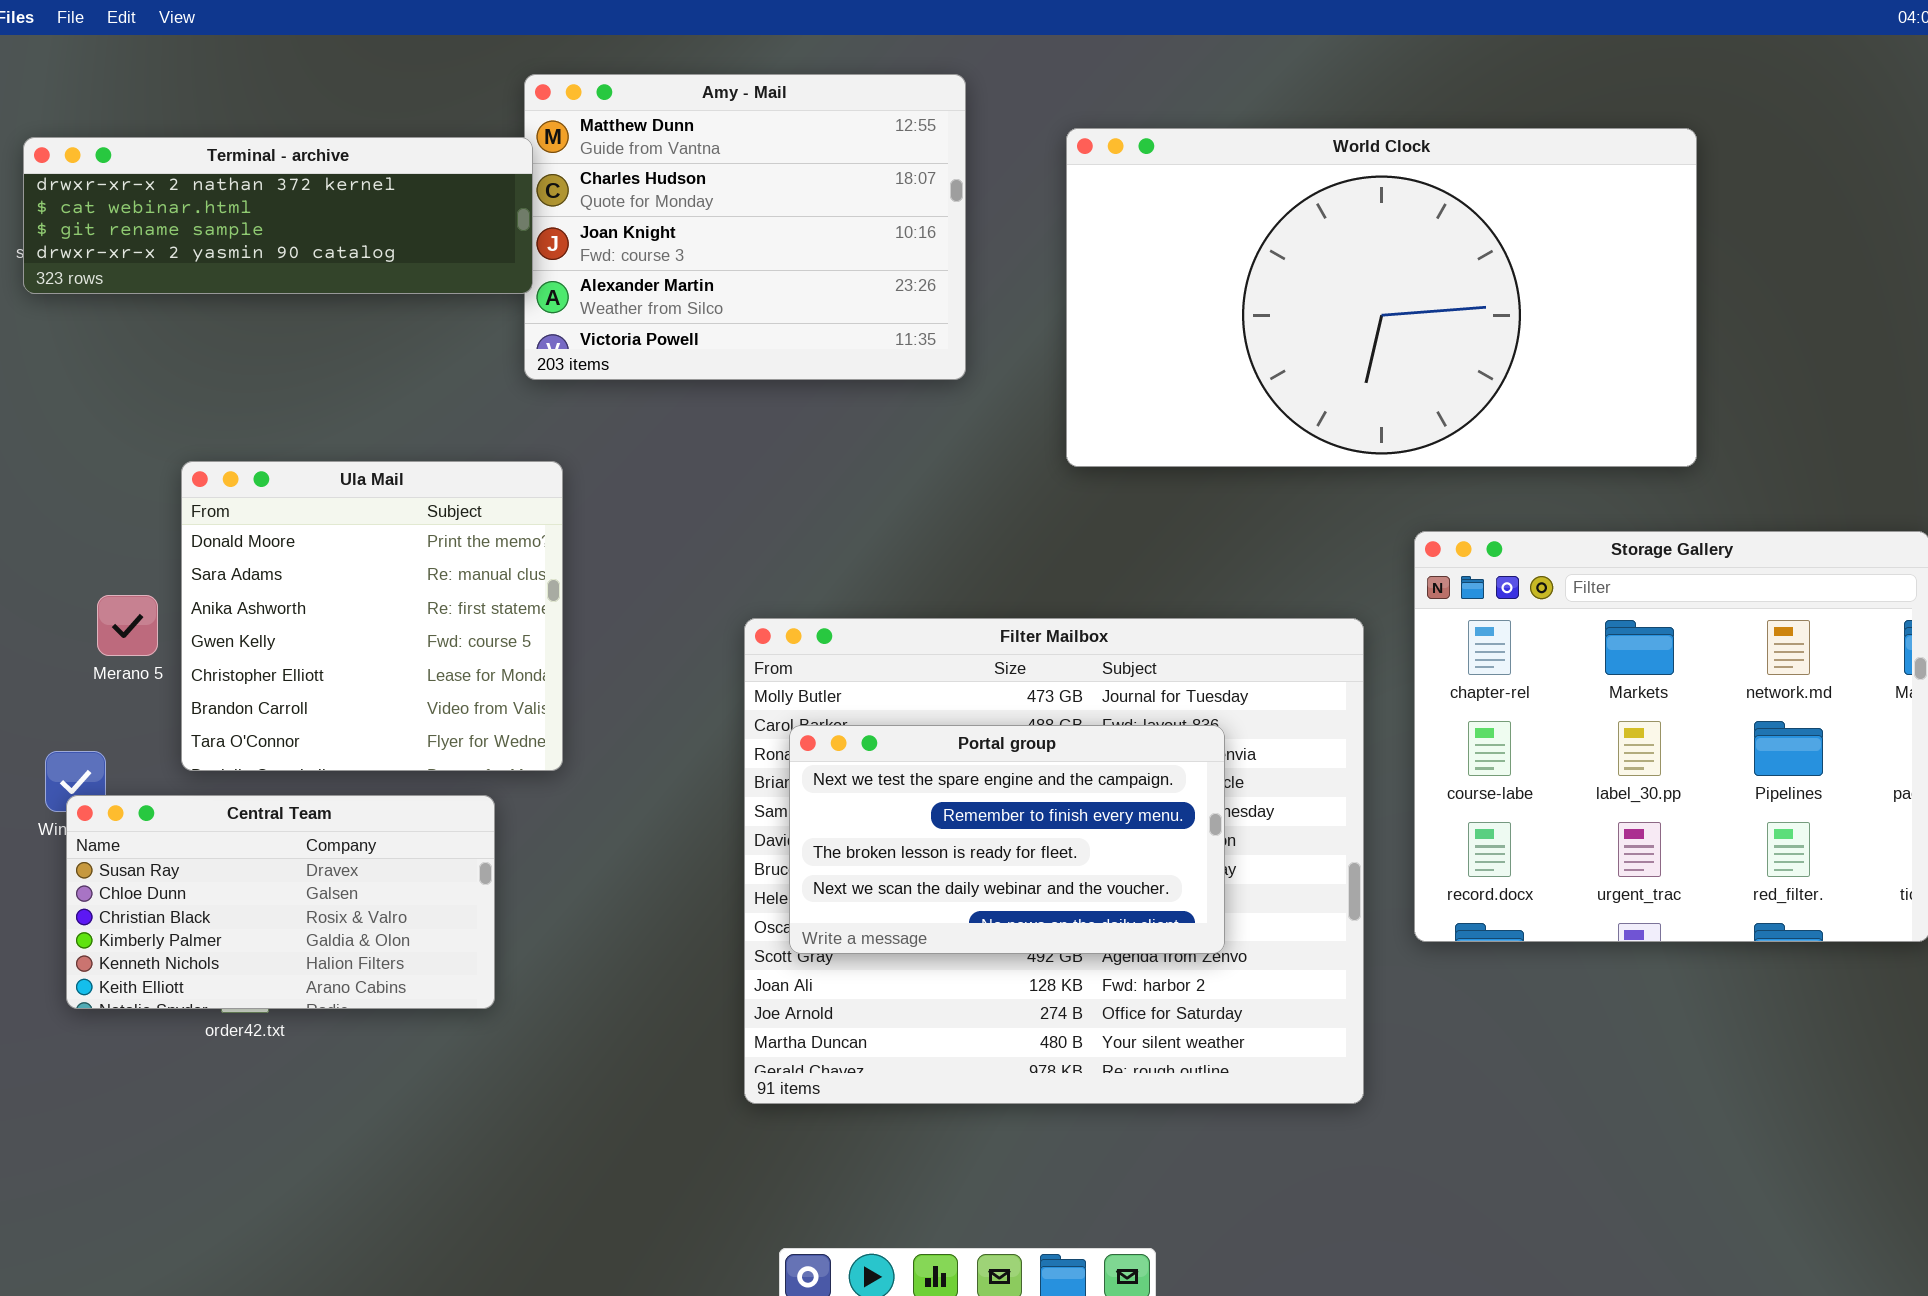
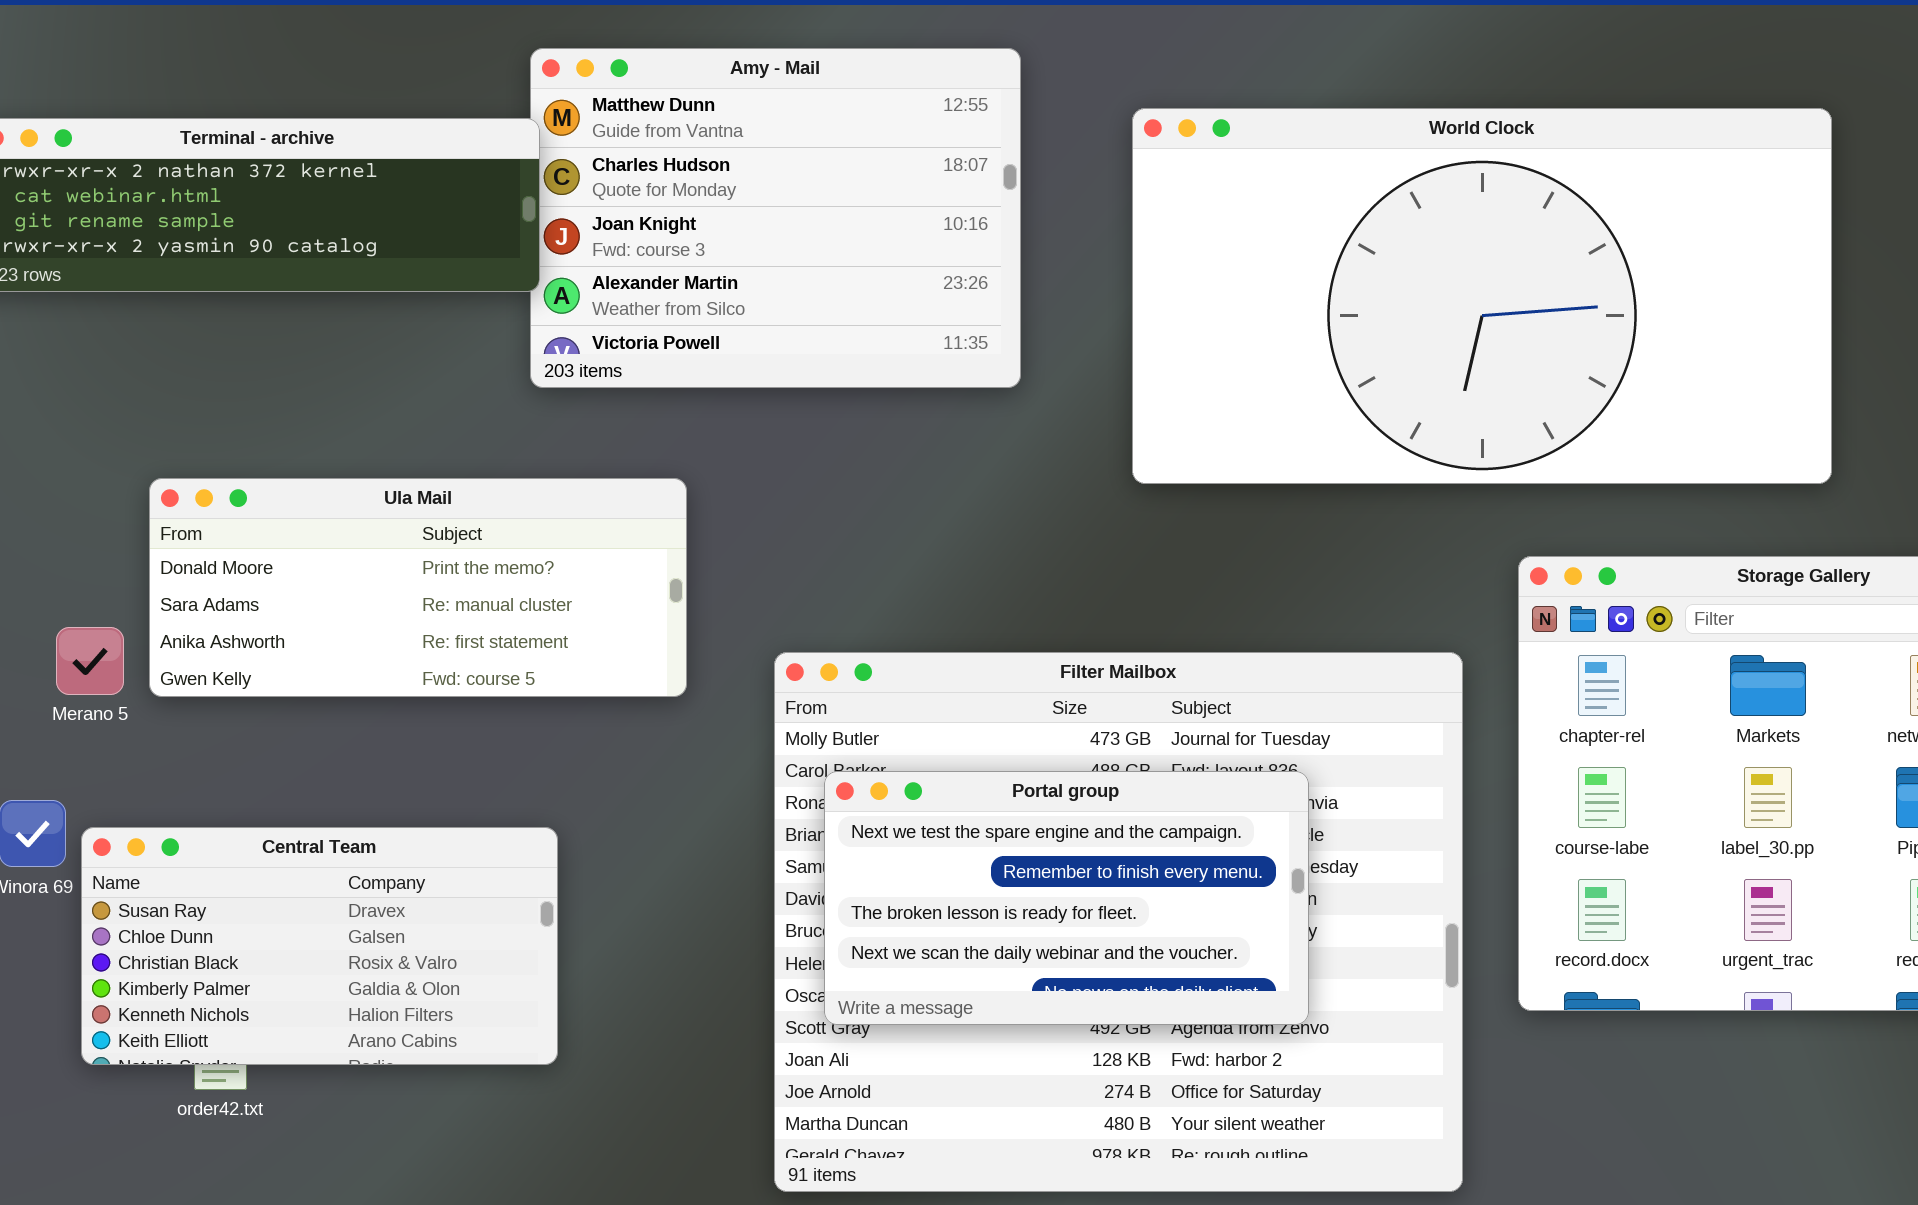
Ula Mail: [181,461,563,771] -> [149,478,687,697], resized
Central Team: [66,795,495,1009] -> [81,827,558,1065], moved

